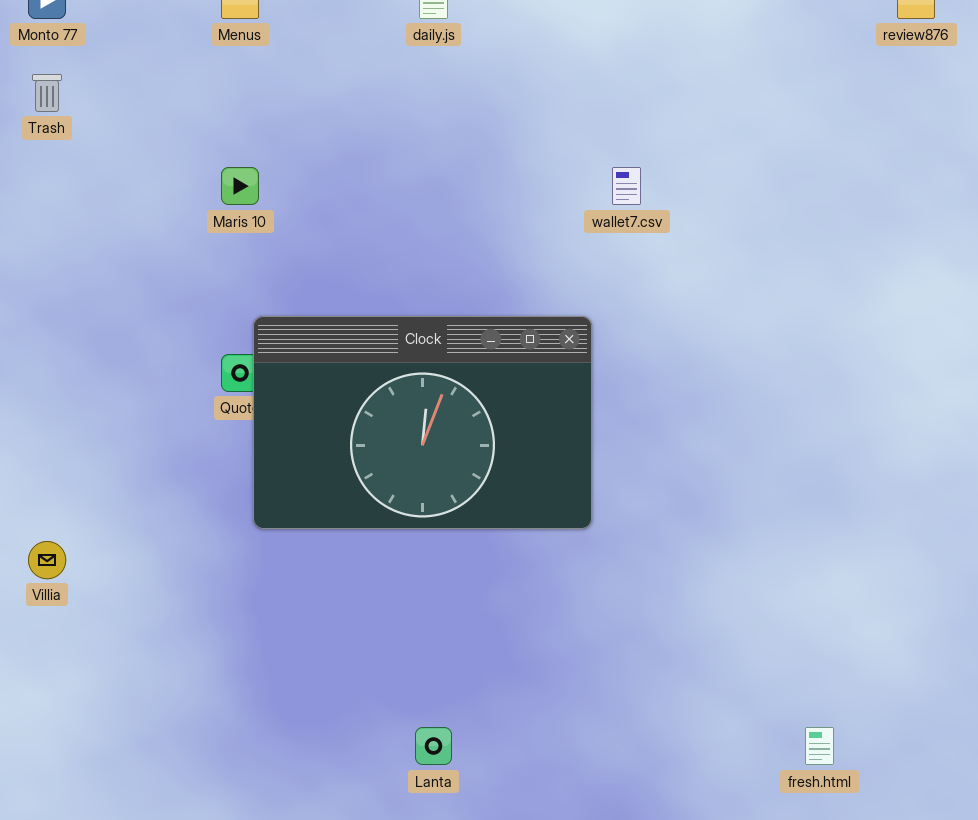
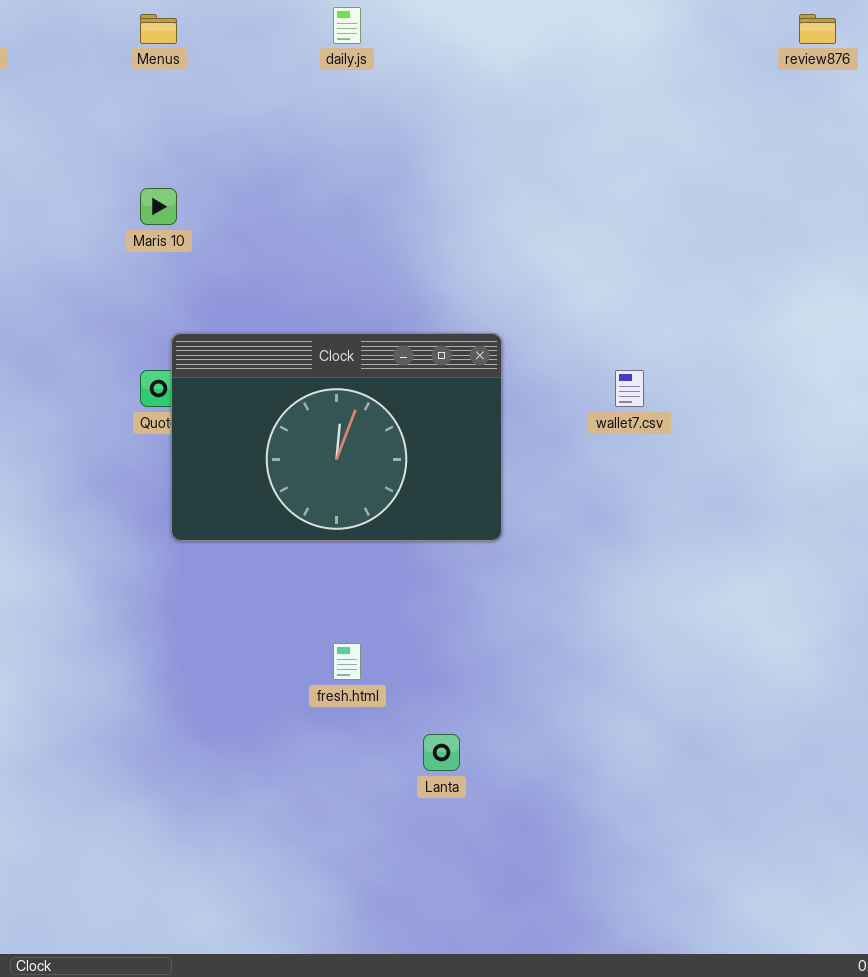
wallet7.csv: [612,167,641,205] -> [615,370,644,407], moved
Lanta: [415,727,452,765] -> [423,734,460,771], moved
fresh.html: [805,727,834,765] -> [333,643,361,680], moved

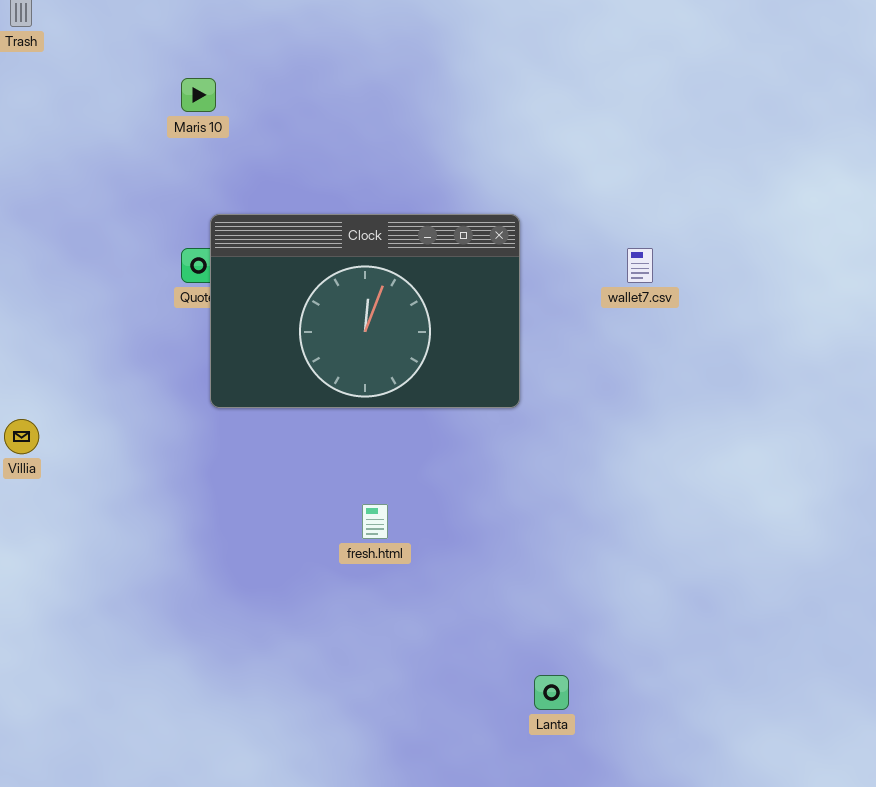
Lanta: [423,734,460,771] -> [534,675,569,710], moved

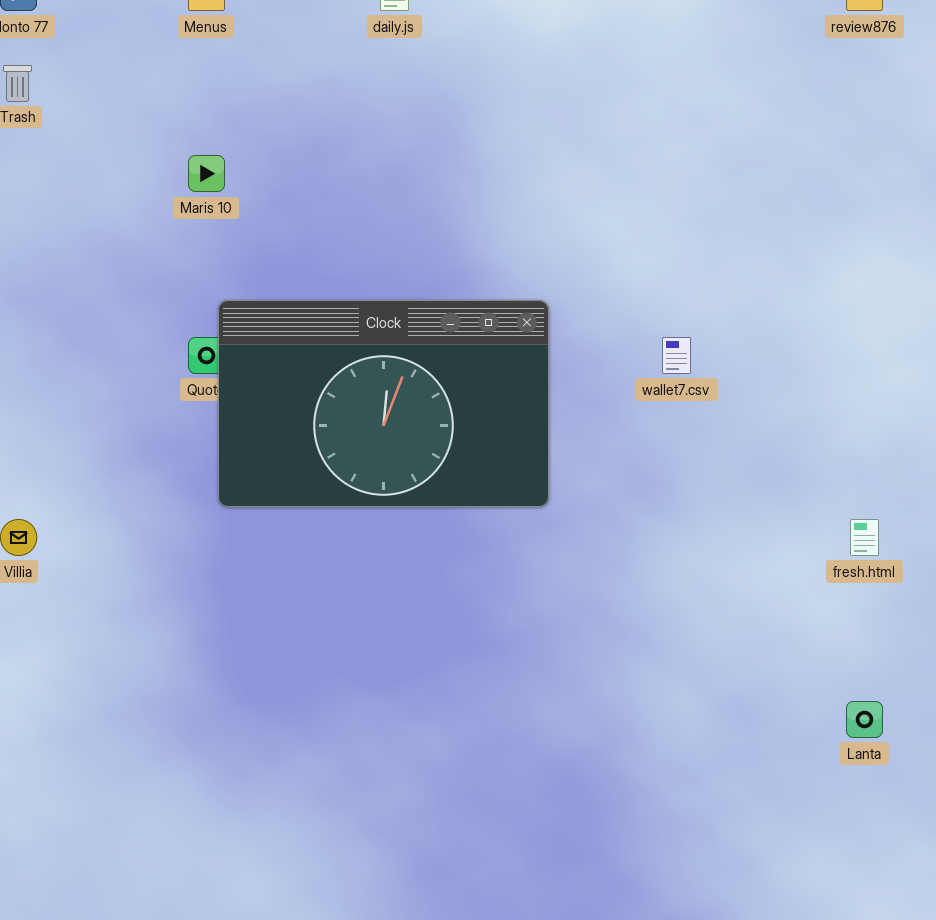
fresh.html: [362,504,388,539] -> [850,519,879,556], moved
Lanta: [534,675,569,710] -> [846,701,883,738], moved

